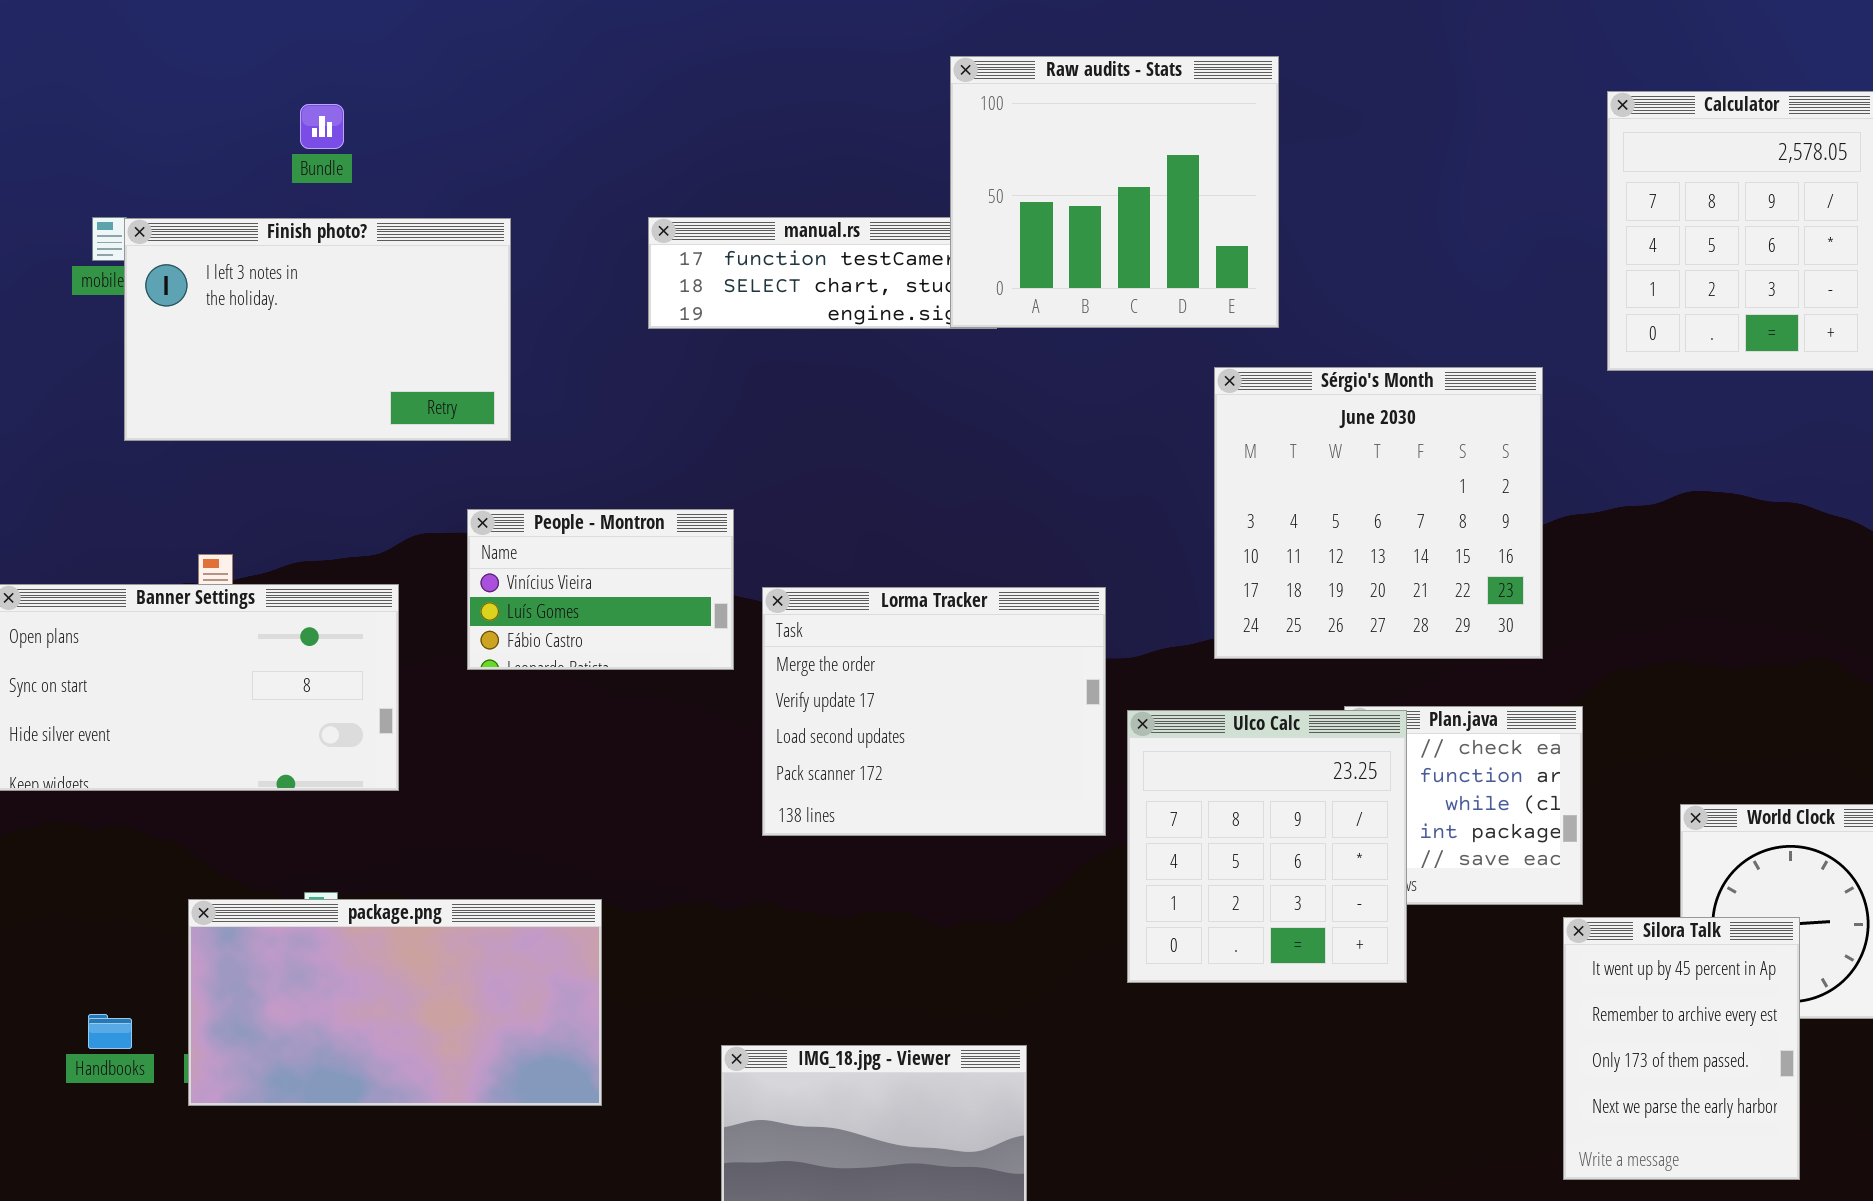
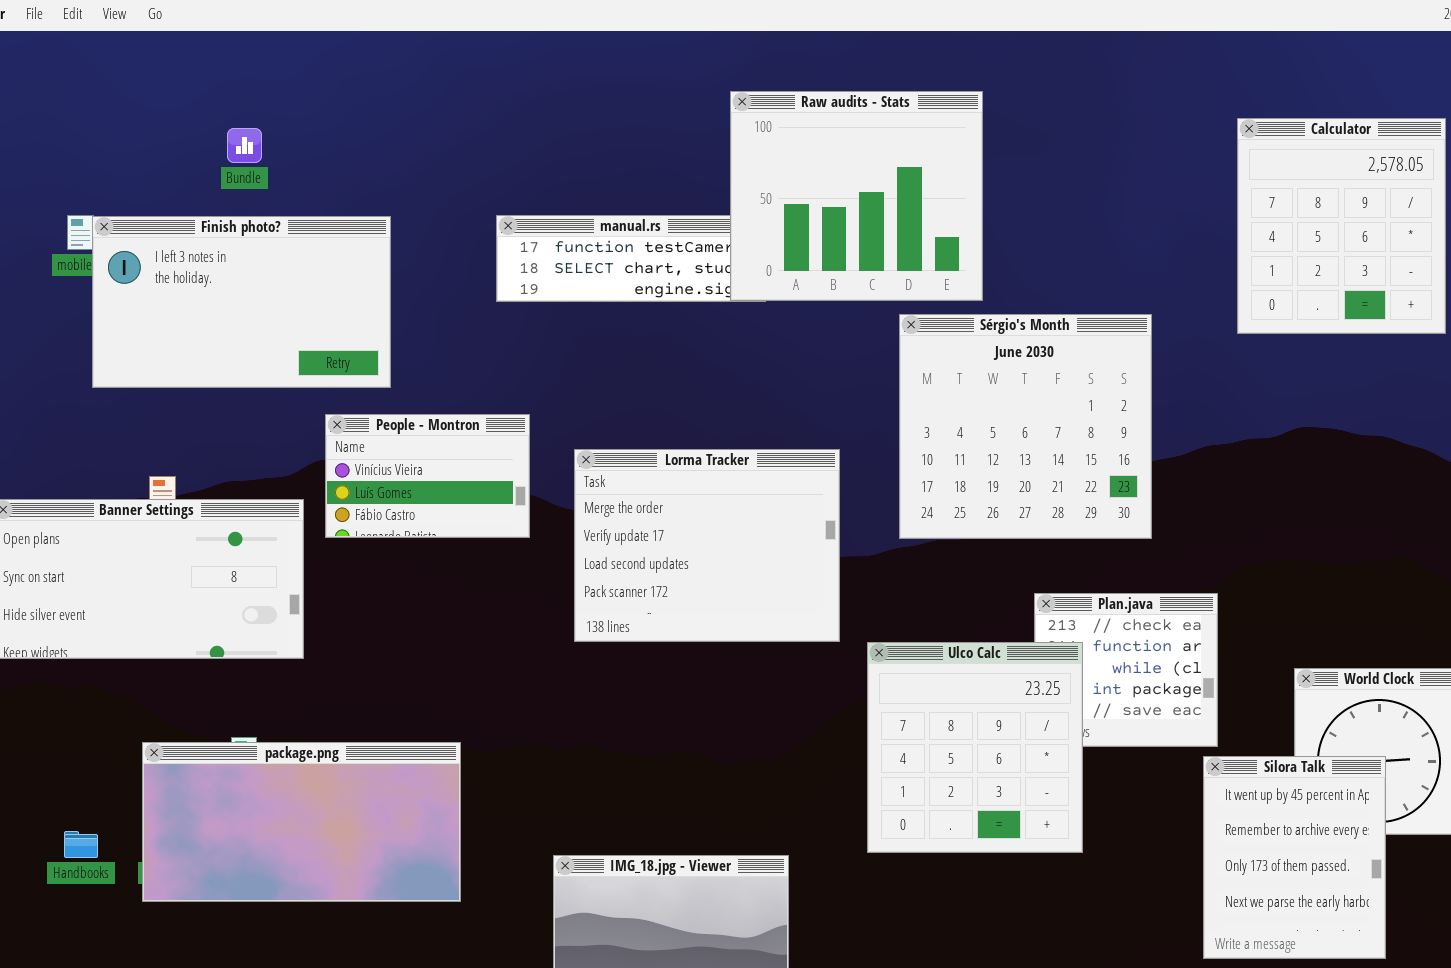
Sérgio's Month: [1214,367,1543,659] -> [899,314,1152,539], moved
People - Montron: [467,509,734,670] -> [325,414,530,538], moved
Lorma Tracker: [762,587,1106,836] -> [574,449,840,642], moved
Ulco Calc: [1127,710,1407,983] -> [867,642,1083,853], moved

